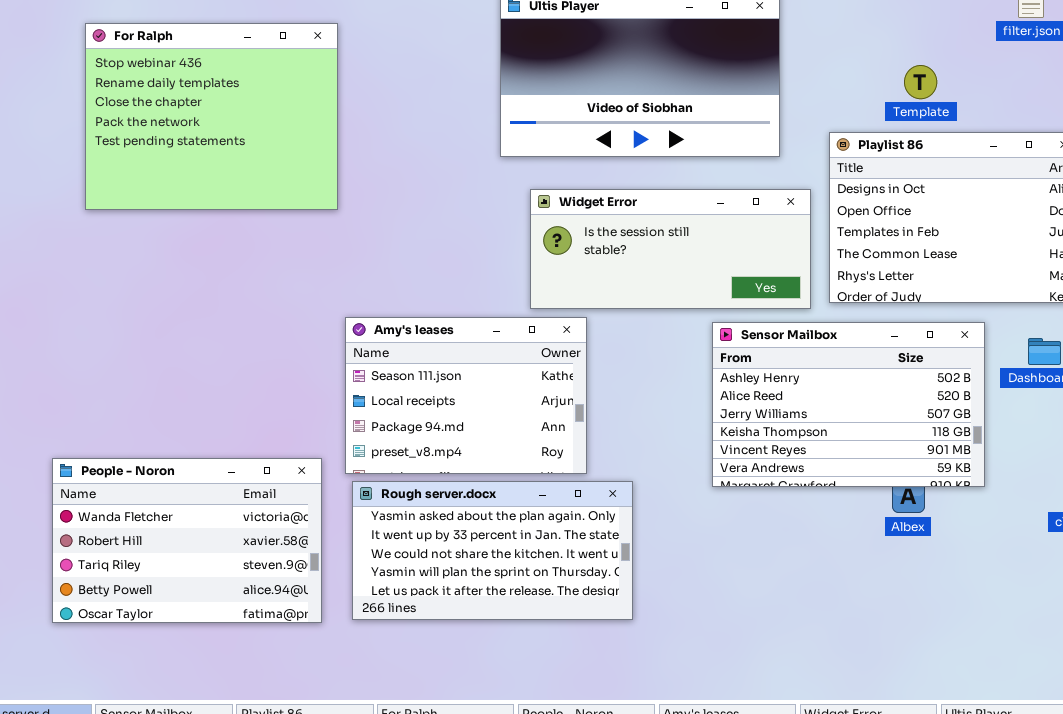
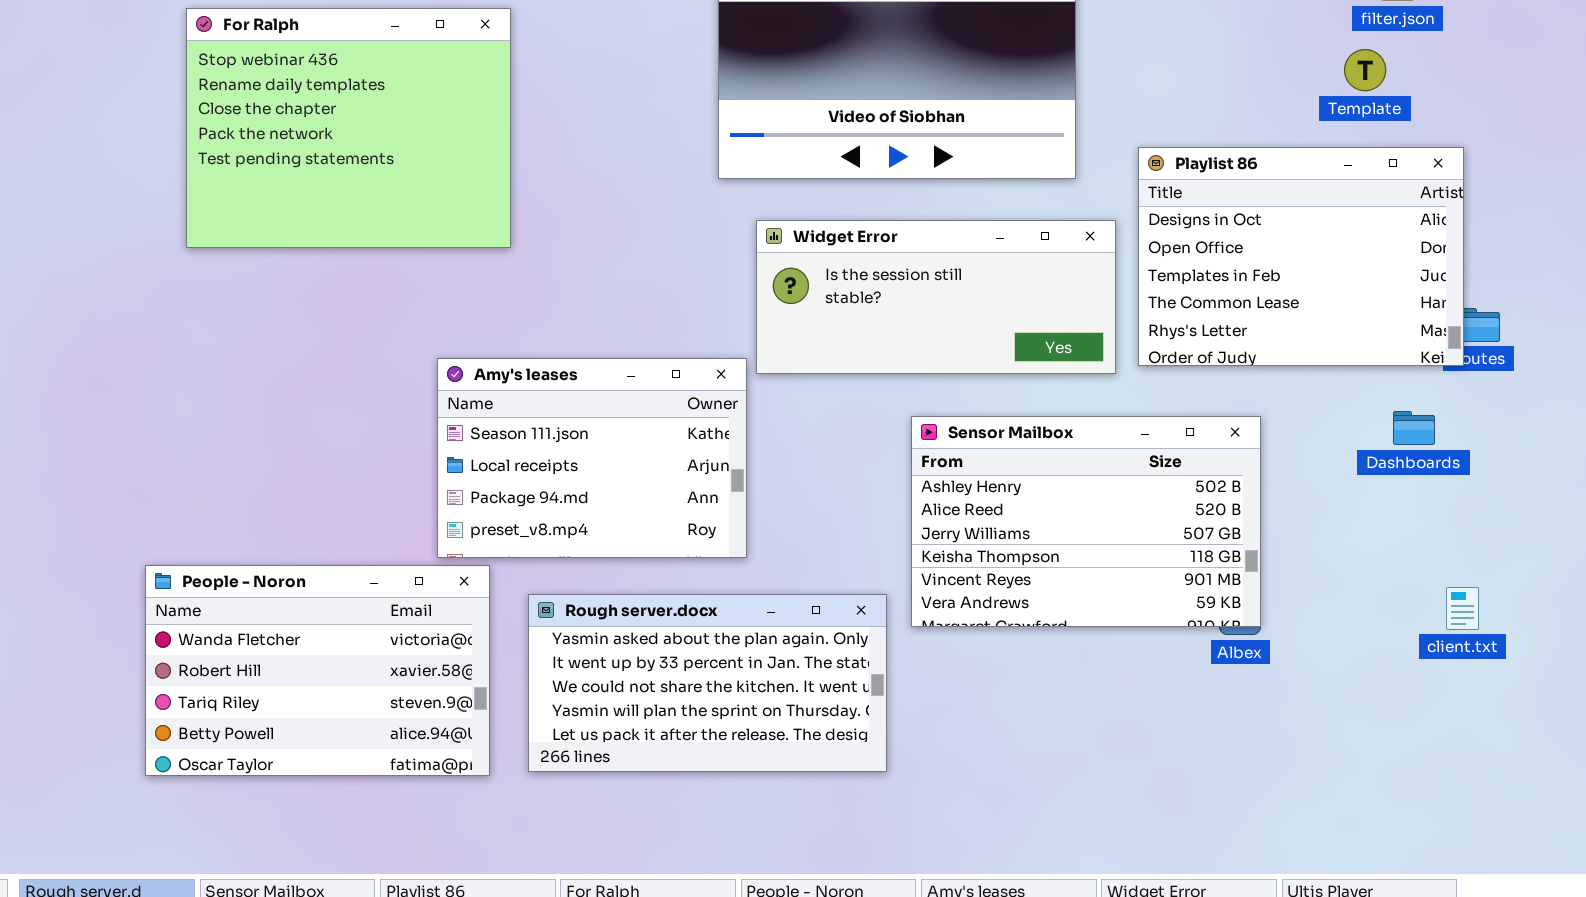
Template: [904,65,937,99] -> [1344,49,1386,91], moved
Amy's leases: [345,317,587,474] -> [437,358,747,558], moved
Sensor Mailbox: [712,322,985,487] -> [911,416,1261,627], moved

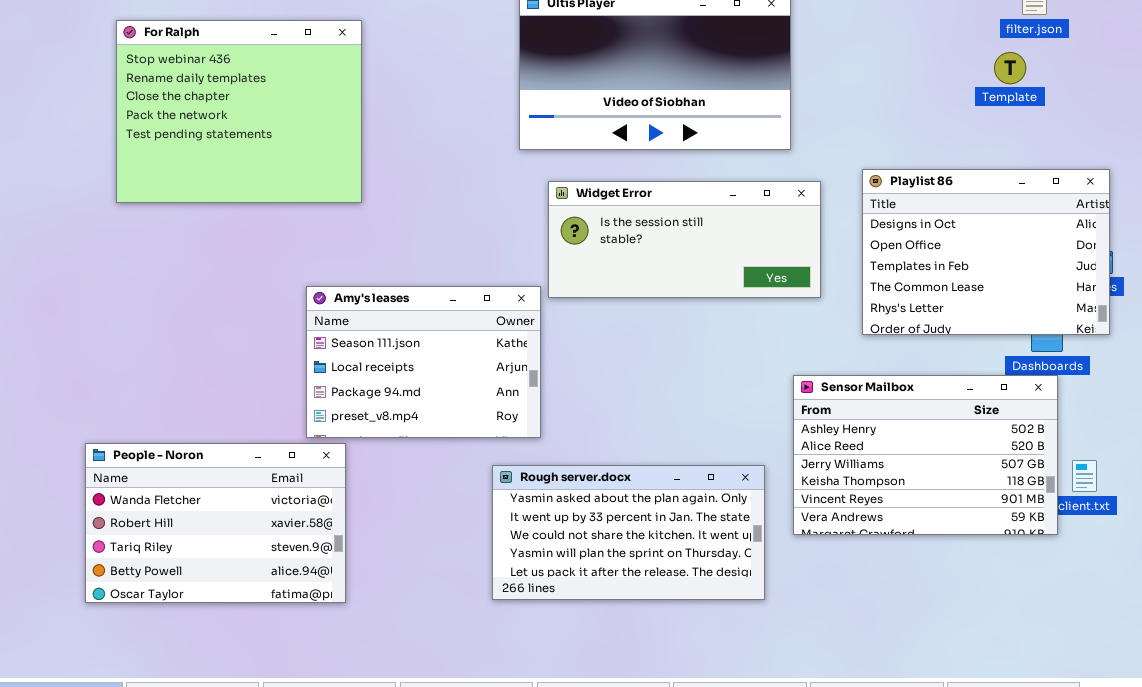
Playlist 86: [1138,147,1464,366] -> [862,169,1110,335], moved
Sensor Mailbox: [911,416,1261,627] -> [793,375,1058,535], moved
Rough server.docx: [528,594,887,772] -> [492,465,765,600], moved

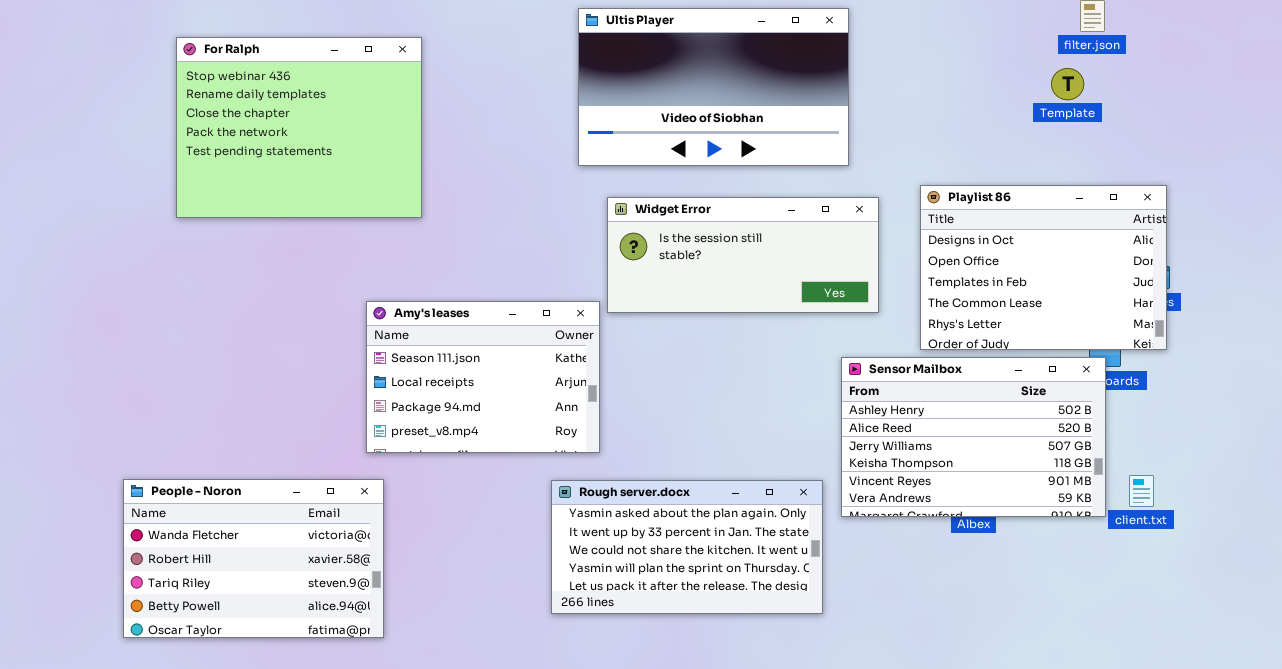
Sensor Mailbox: [793,375,1058,535] -> [841,357,1106,517], moved
People - Noron: [85,443,346,603] -> [123,479,384,638], moved

